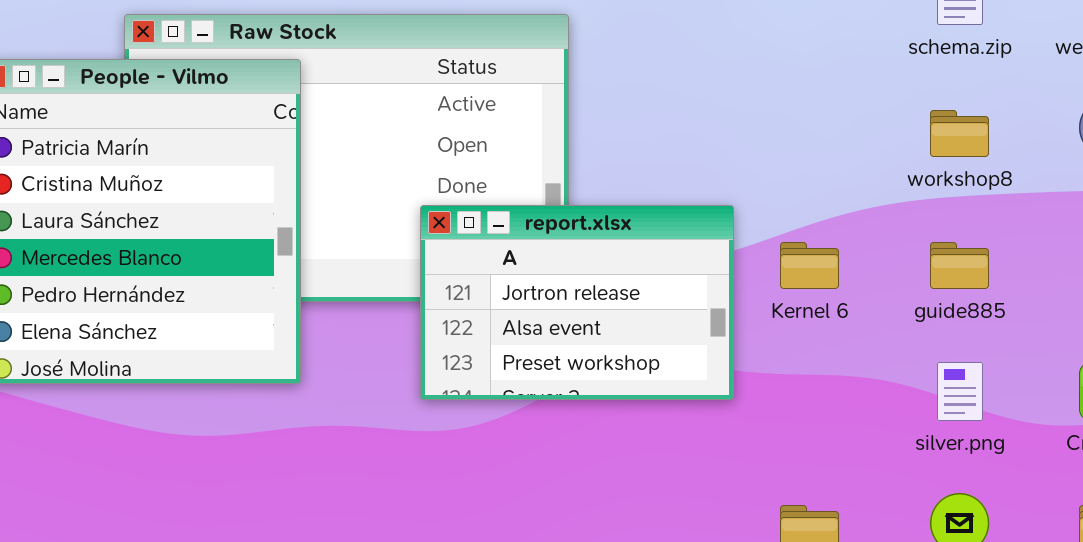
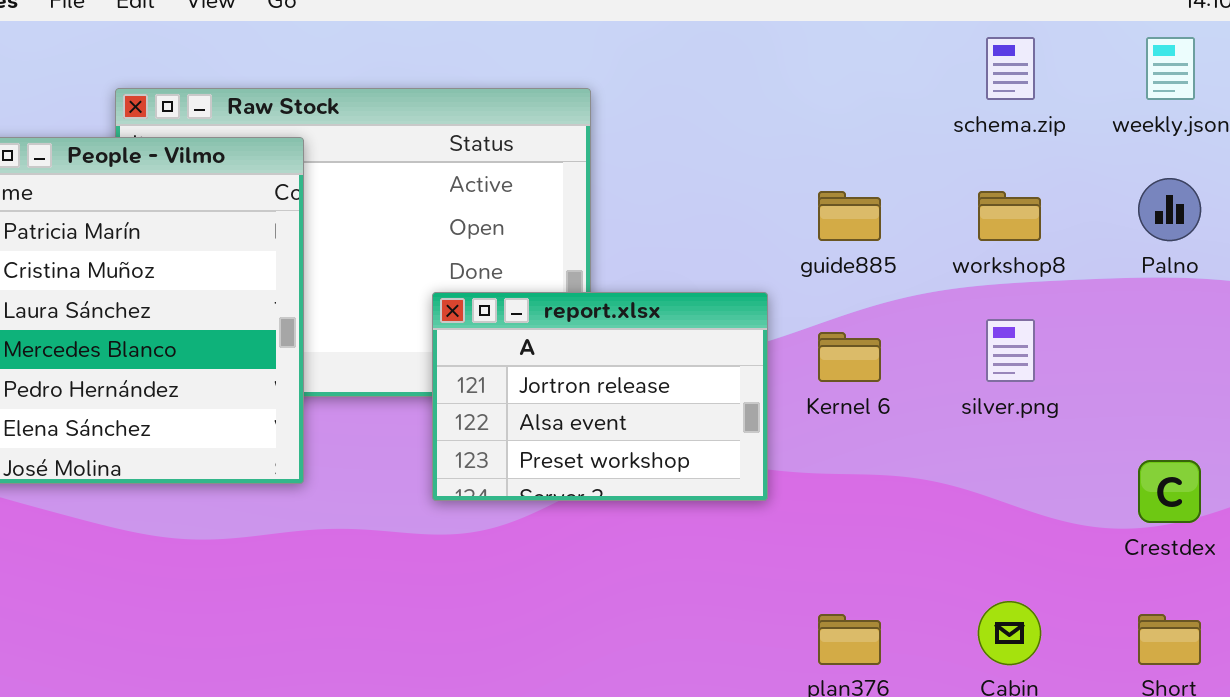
guide885: [930,242,989,289] -> [818,191,881,241], moved
silver.png: [937,362,983,421] -> [986,319,1035,382], moved

